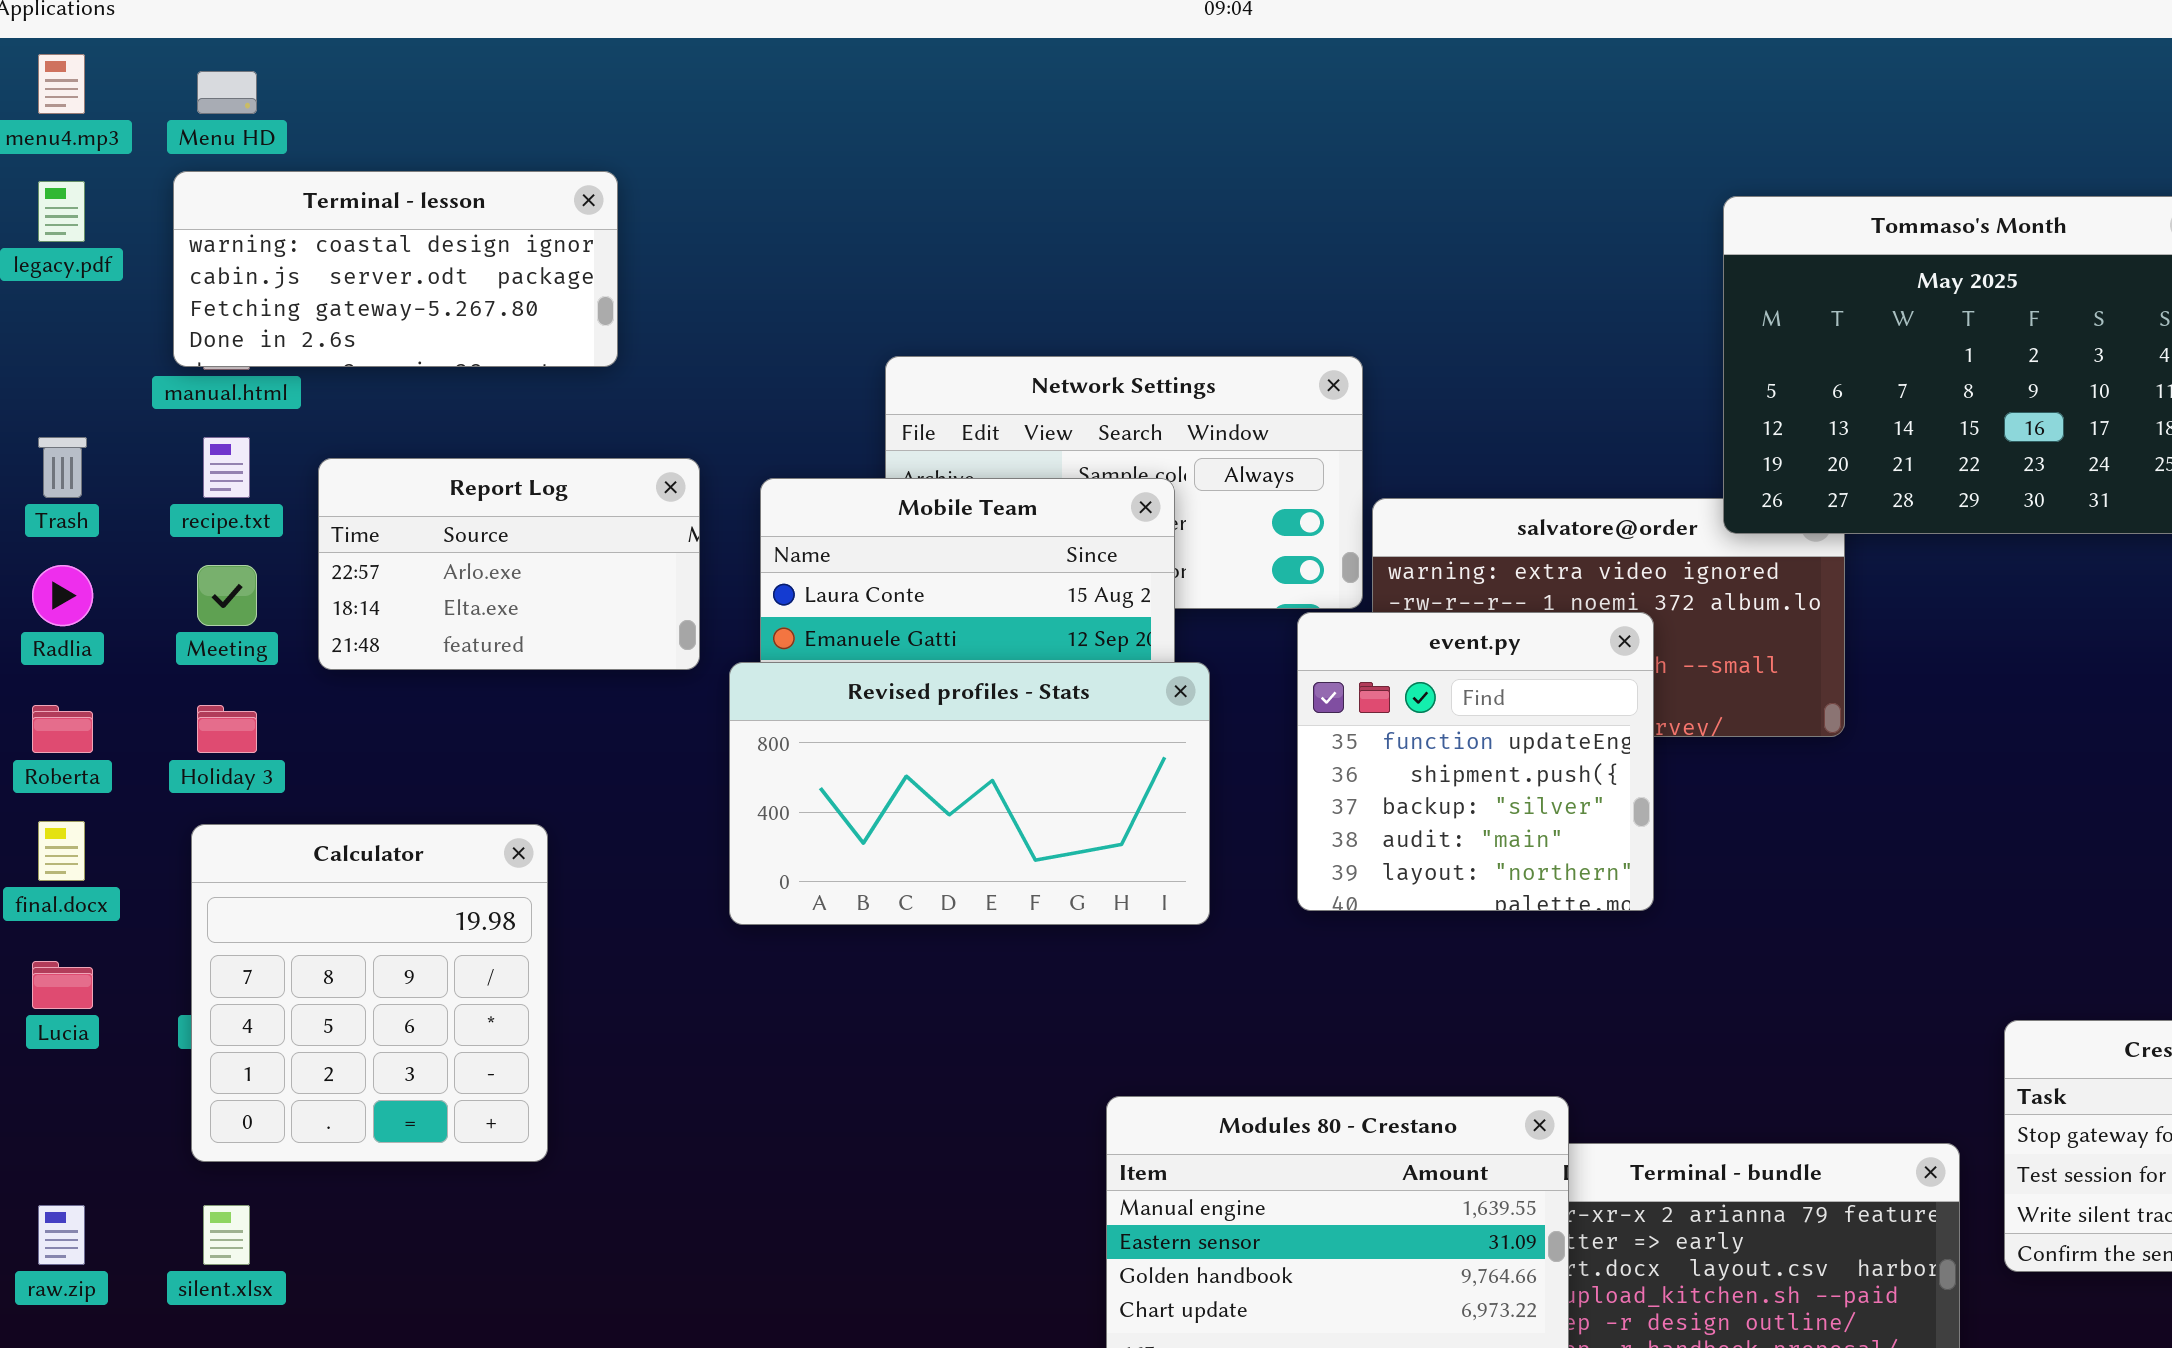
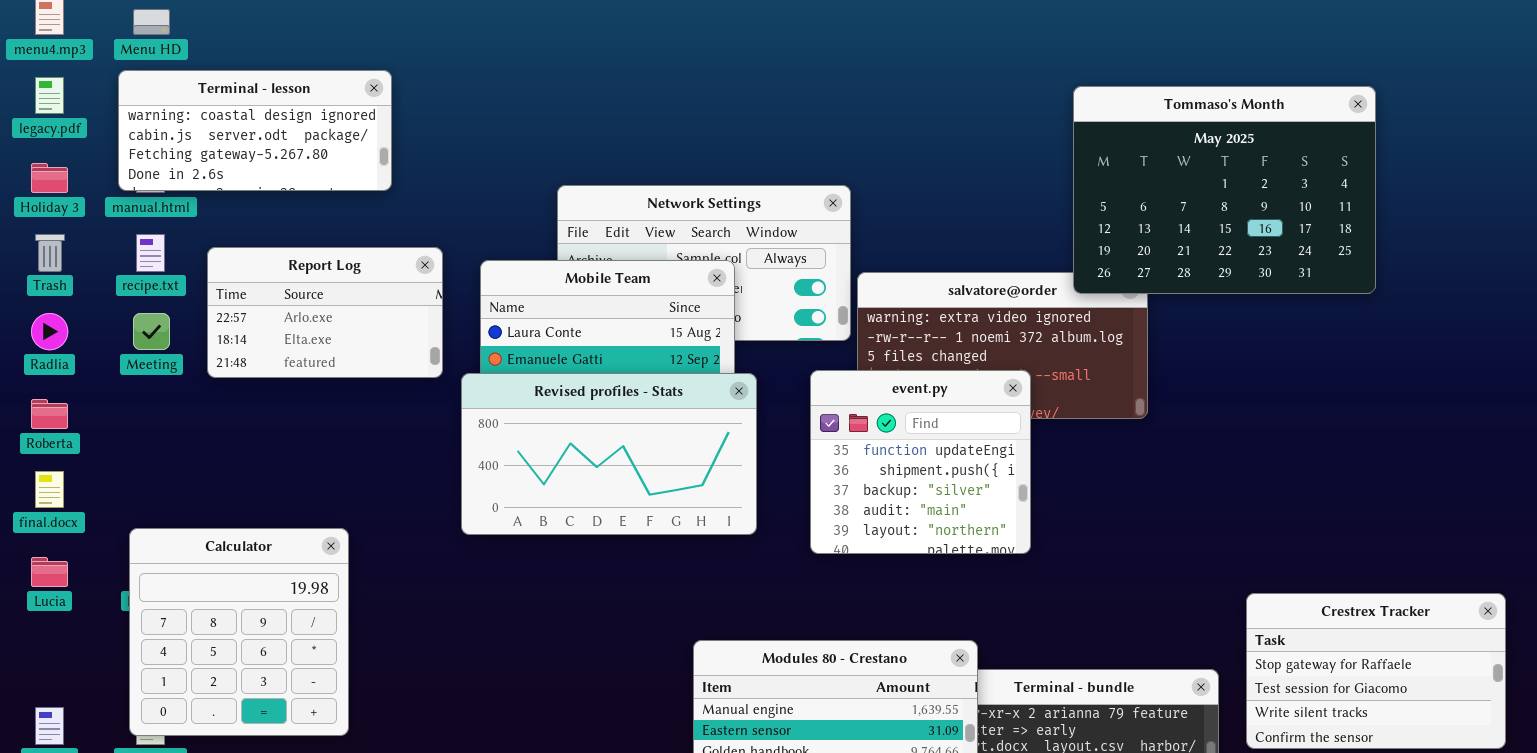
event.py: [1297,612,1654,911] -> [810,370,1031,554], moved
Holiday 3: [197,705,257,753] -> [31,163,68,193], moved
Calculator: [191,824,548,1162] -> [129,528,349,736], moved

